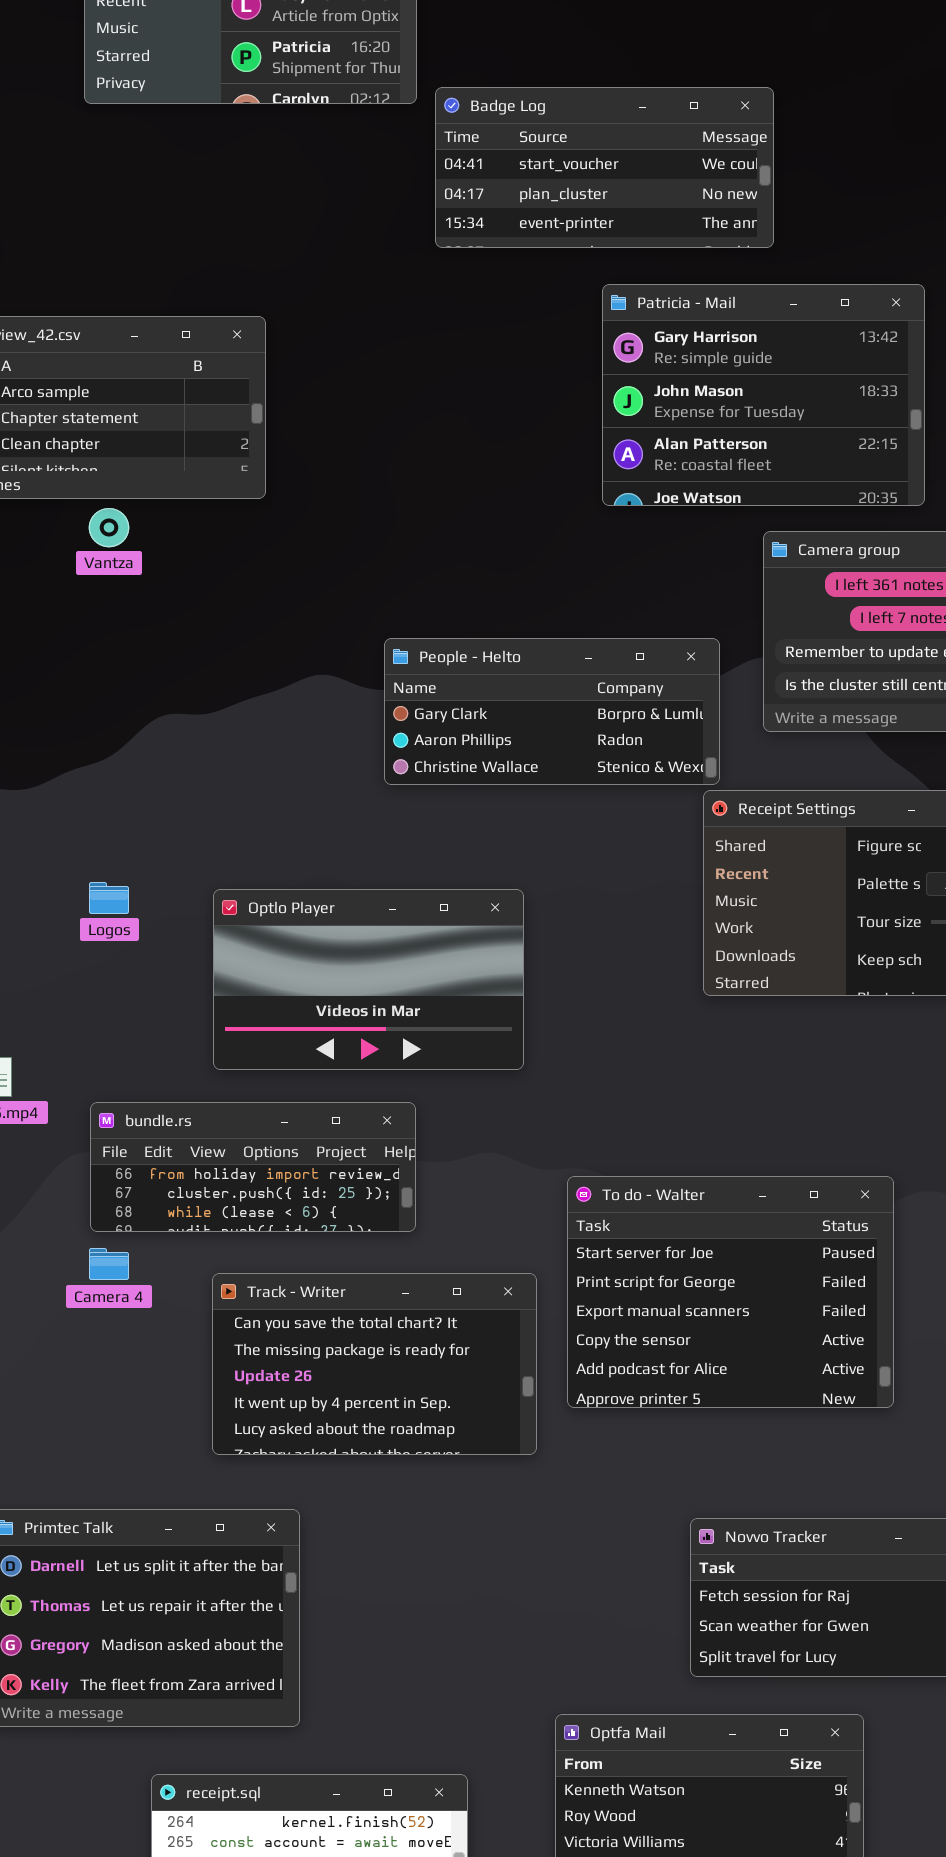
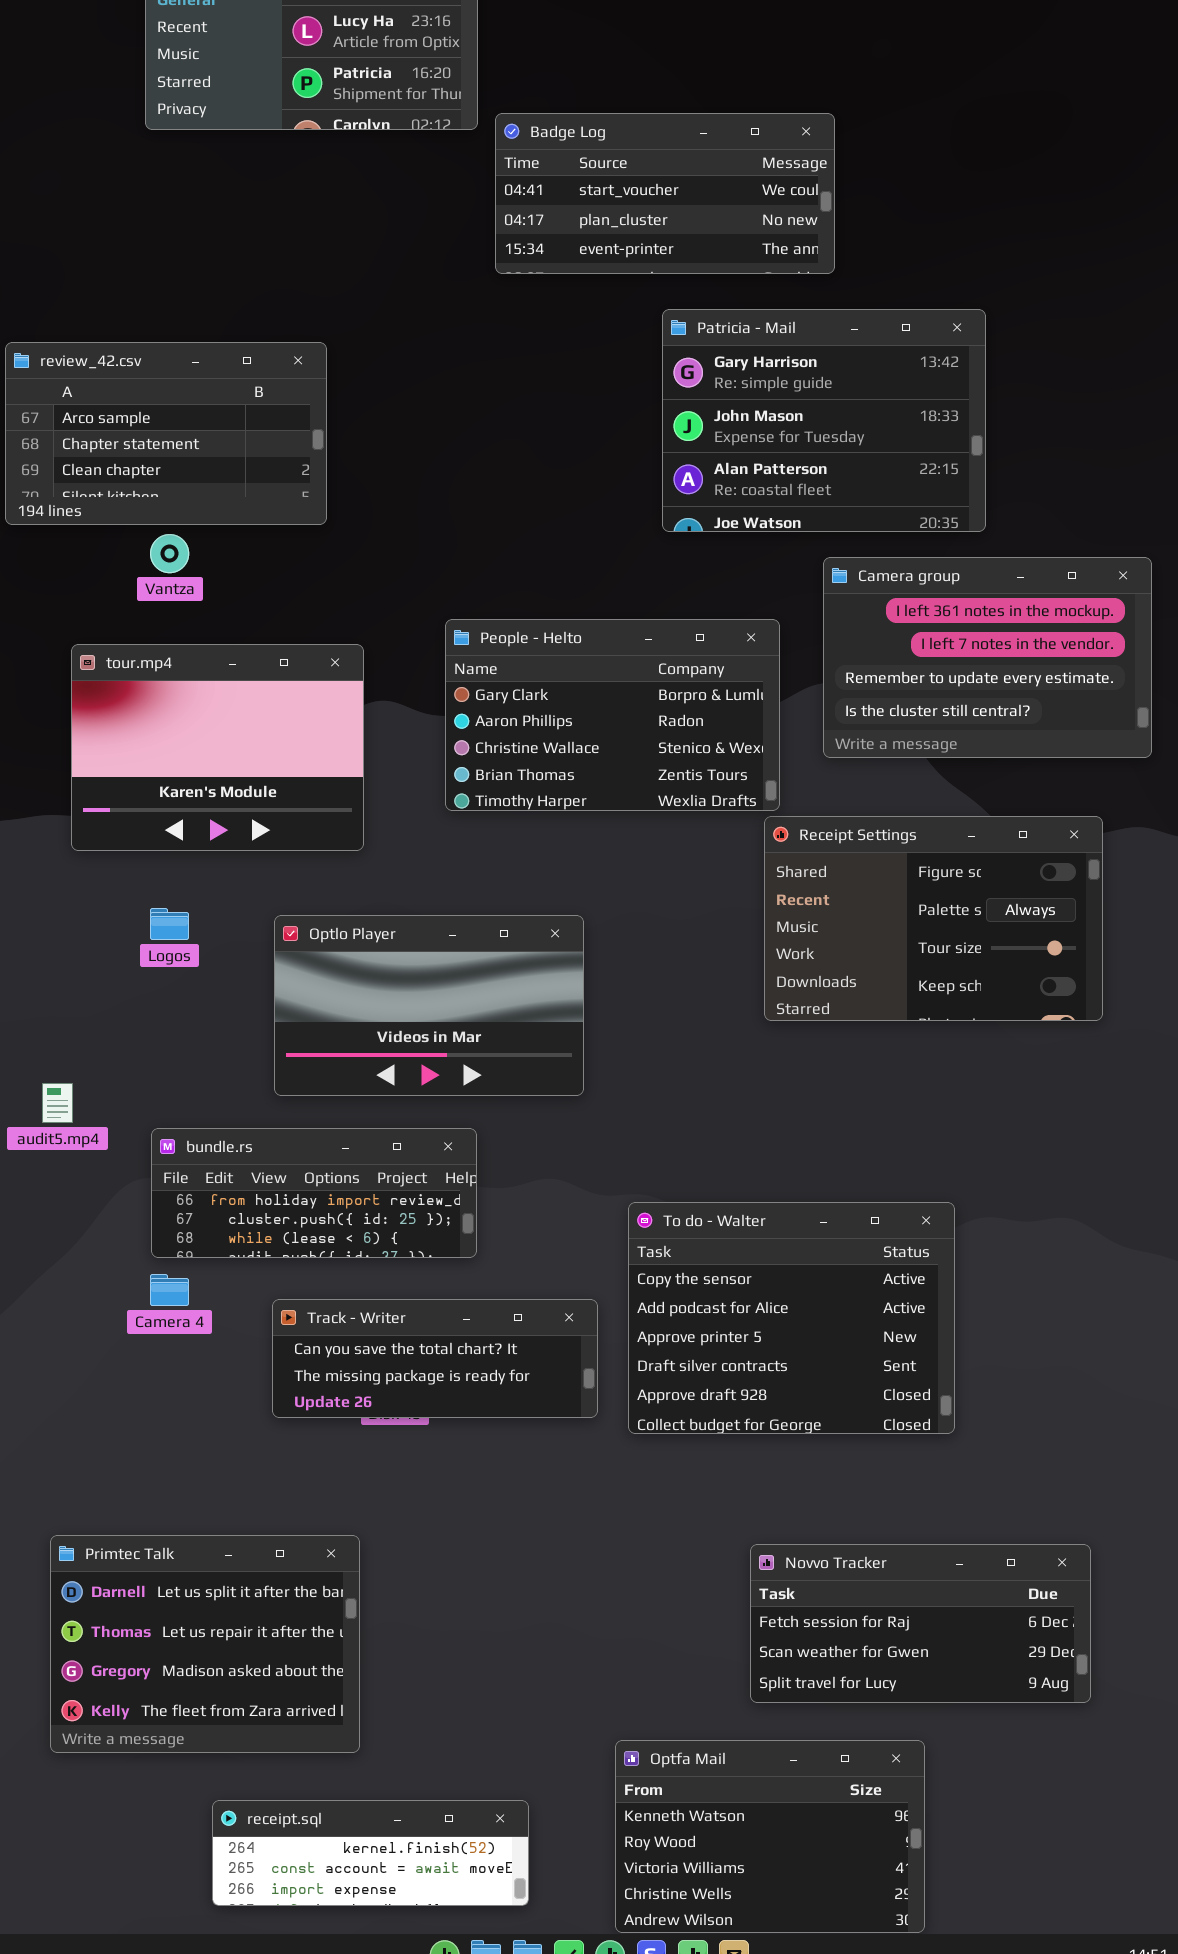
tour.mp4: none -> [71,644,364,851], opened
People - Helto: [384,638,720,785] -> [445,619,780,811], resized
To do - Walter: [567,1176,894,1408] -> [628,1202,955,1434], scrolled down 3 rows
Track - Writer: [212,1273,537,1455] -> [272,1299,598,1418], resized

